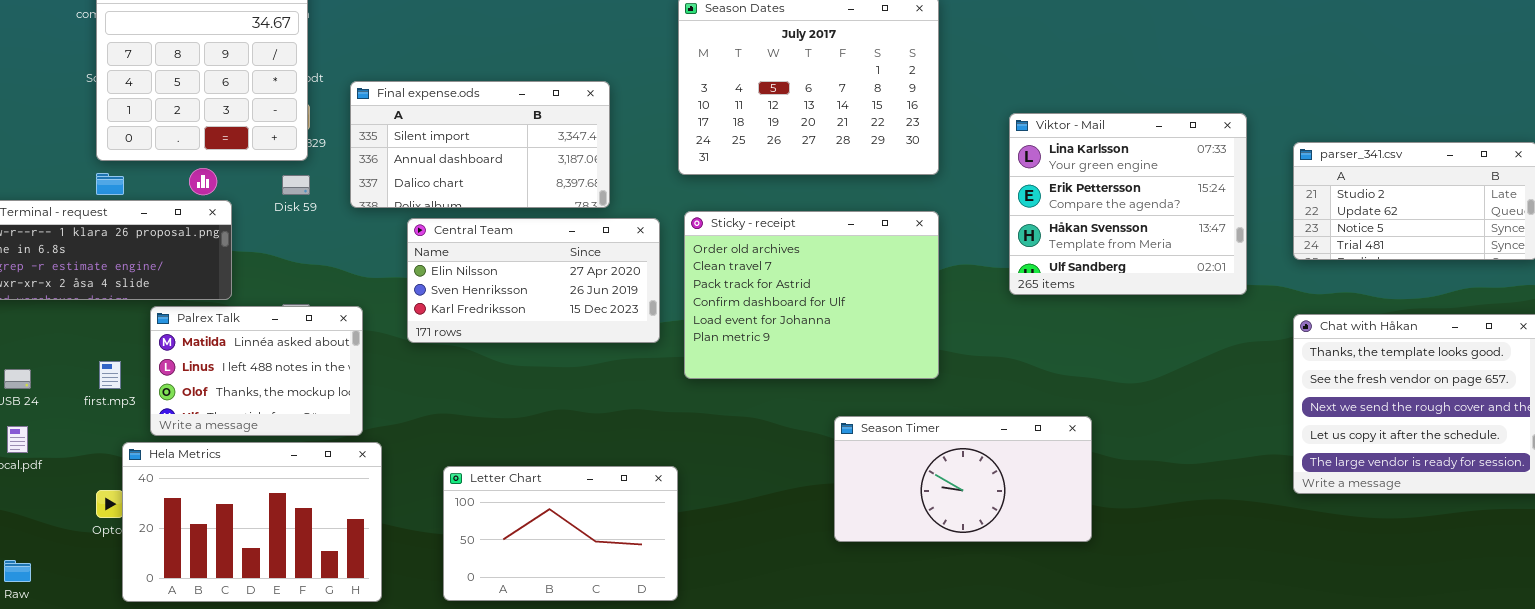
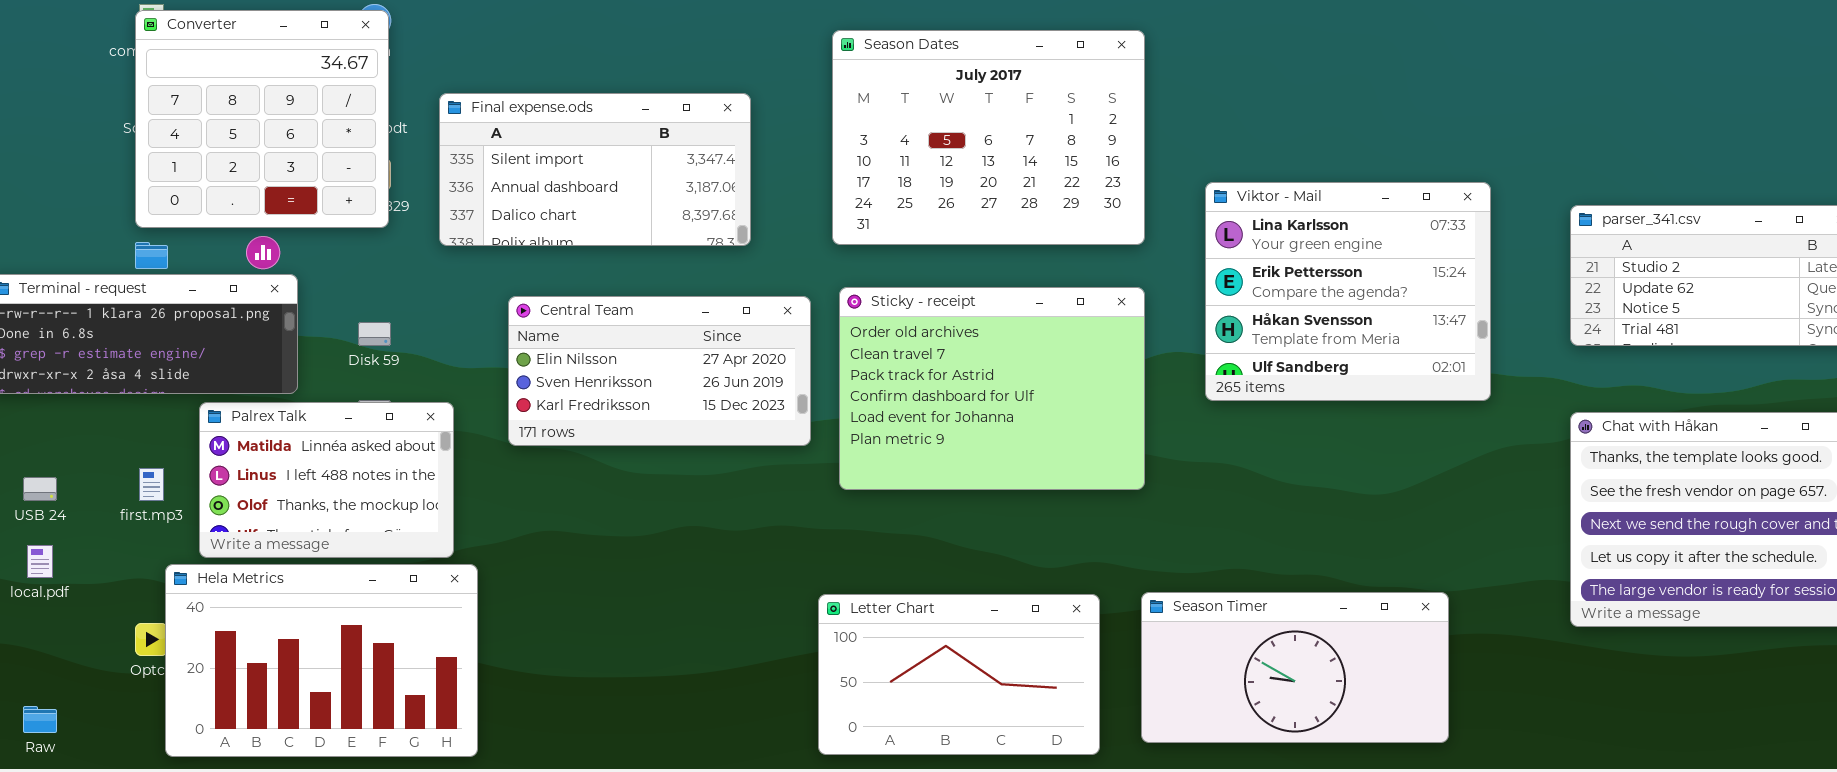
Final expense.ods: [350,81,610,208] -> [439,93,751,246], moved
Viktor - Mail: [1009,113,1247,295] -> [1205,182,1491,401], moved
Disk 59: [282,175,310,195] -> [358,322,391,346], moved
Season Timer: [834,416,1092,542] -> [1141,592,1449,743], moved
Letter Chart: [443,466,678,601] -> [818,594,1100,755], moved

